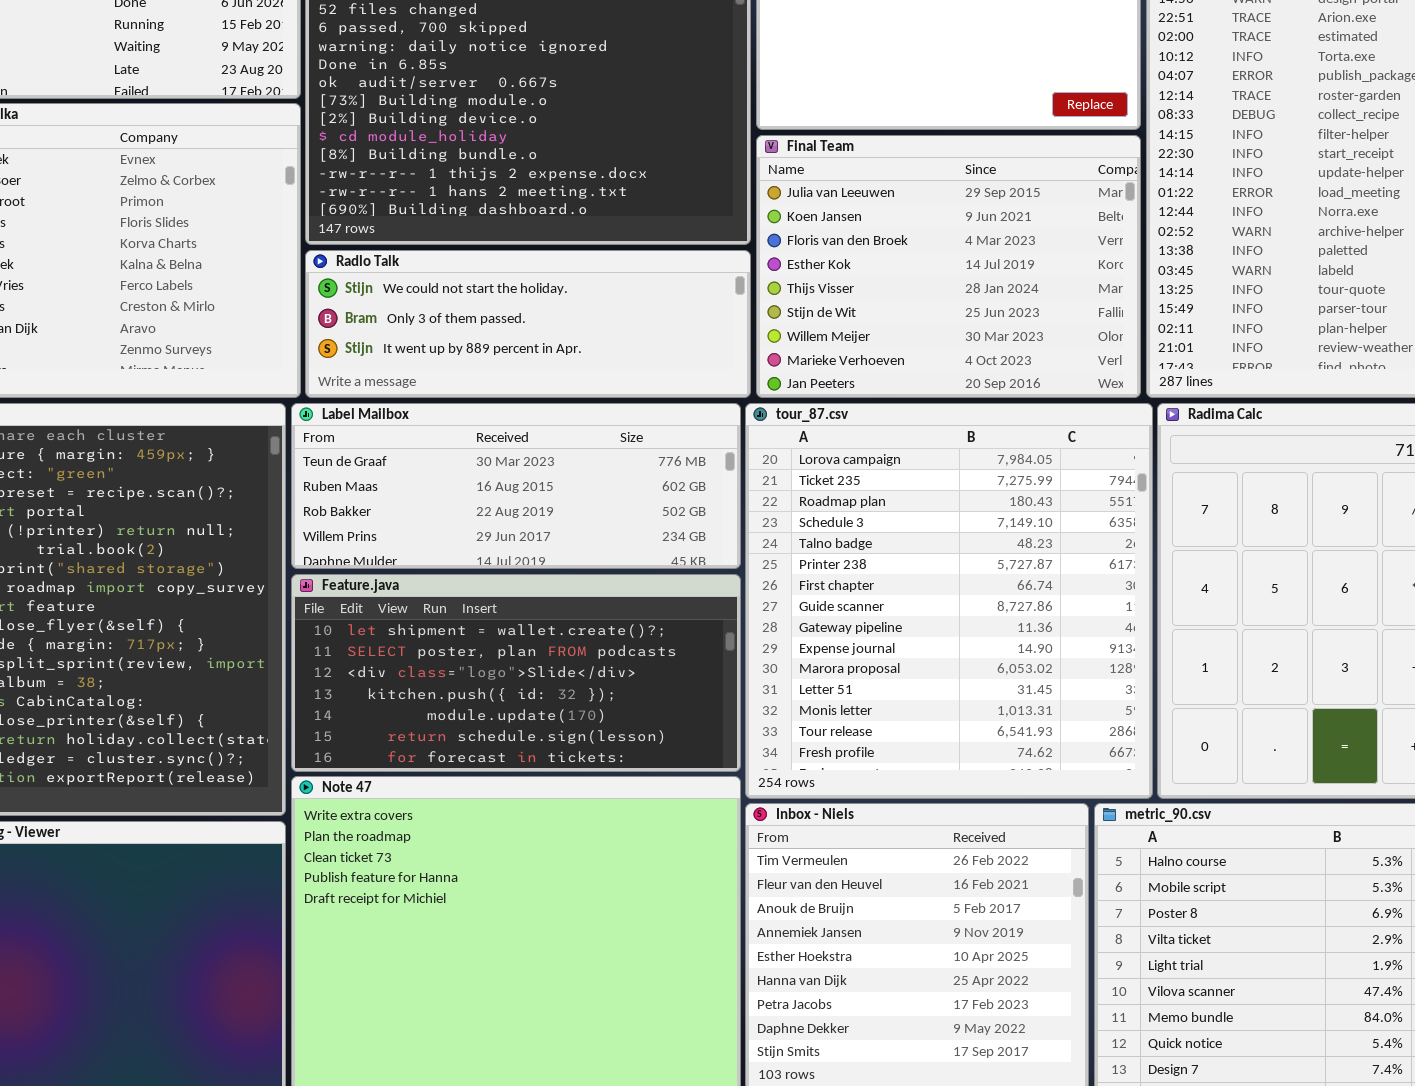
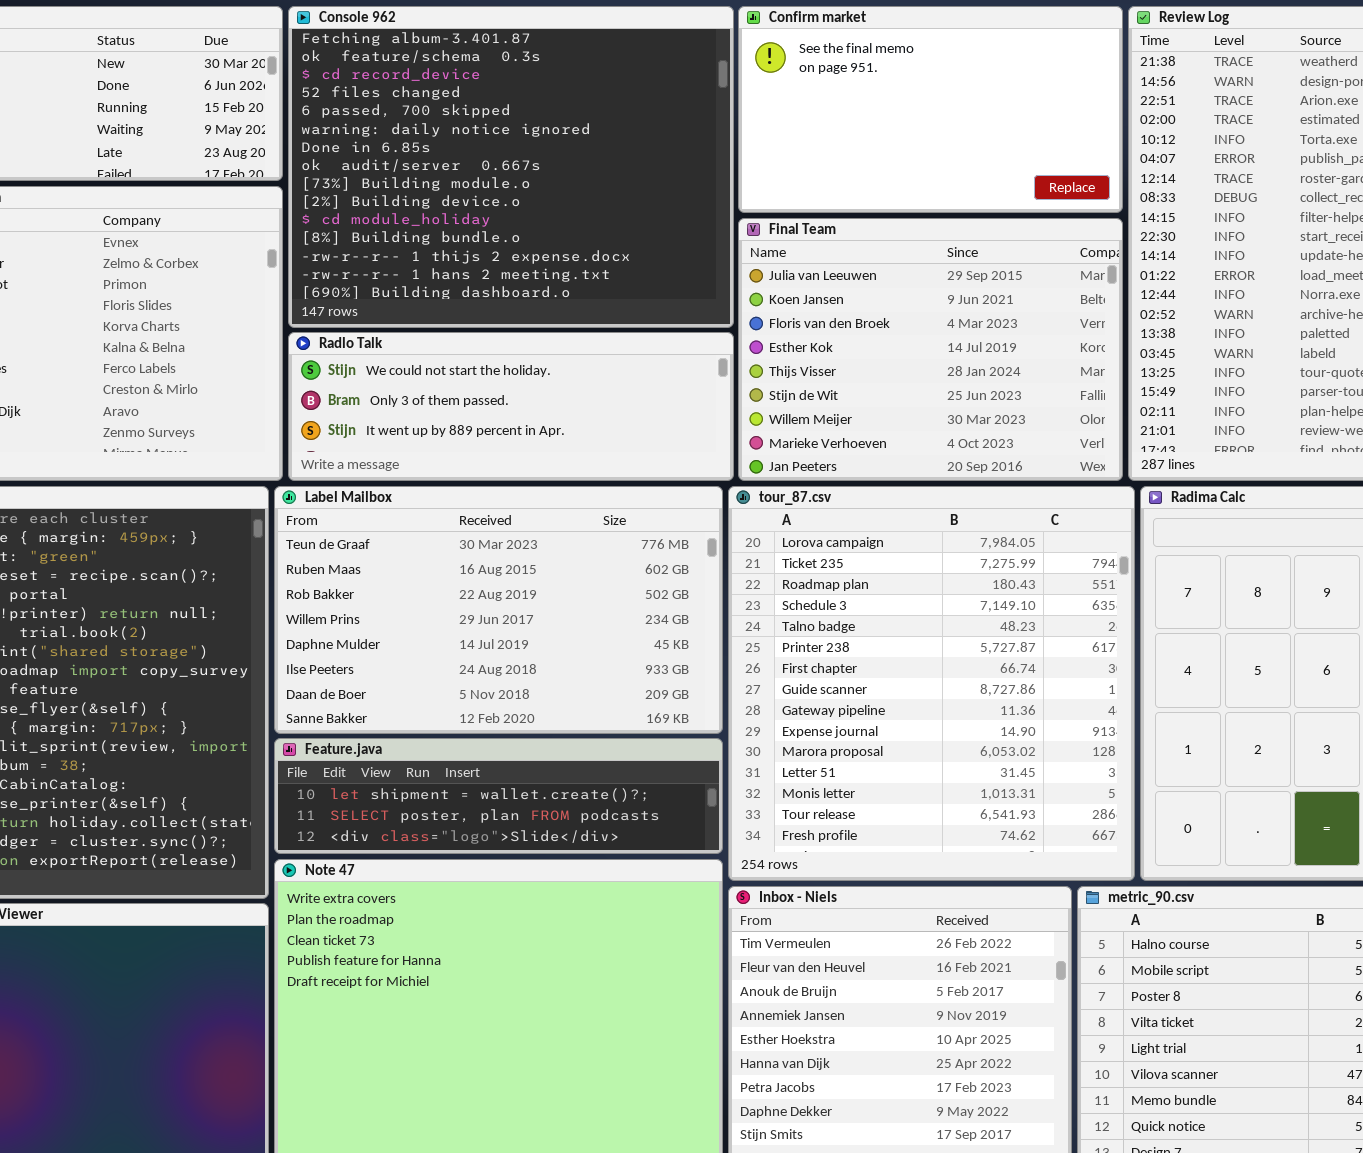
Label Mailbox: [291,403,741,569] -> [274,486,723,734], resized
Feature.java: [291,574,741,772] -> [274,738,723,854], resized

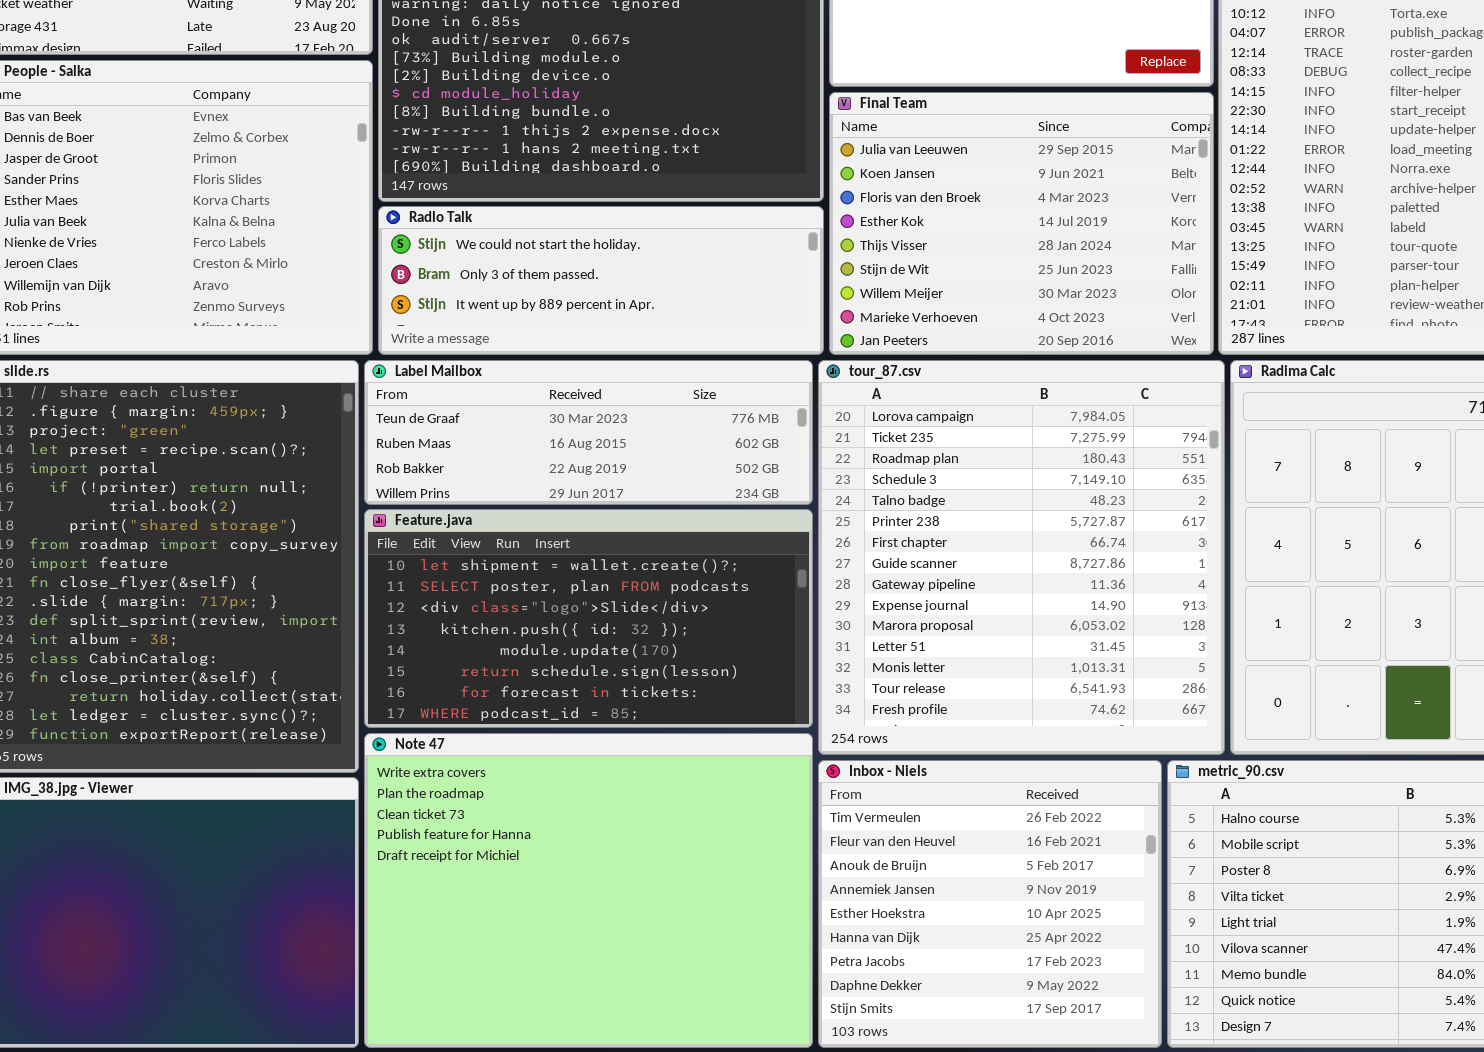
Label Mailbox: [274,486,723,734] -> [364,360,813,505], resized
Feature.java: [274,738,723,854] -> [364,509,813,728], resized

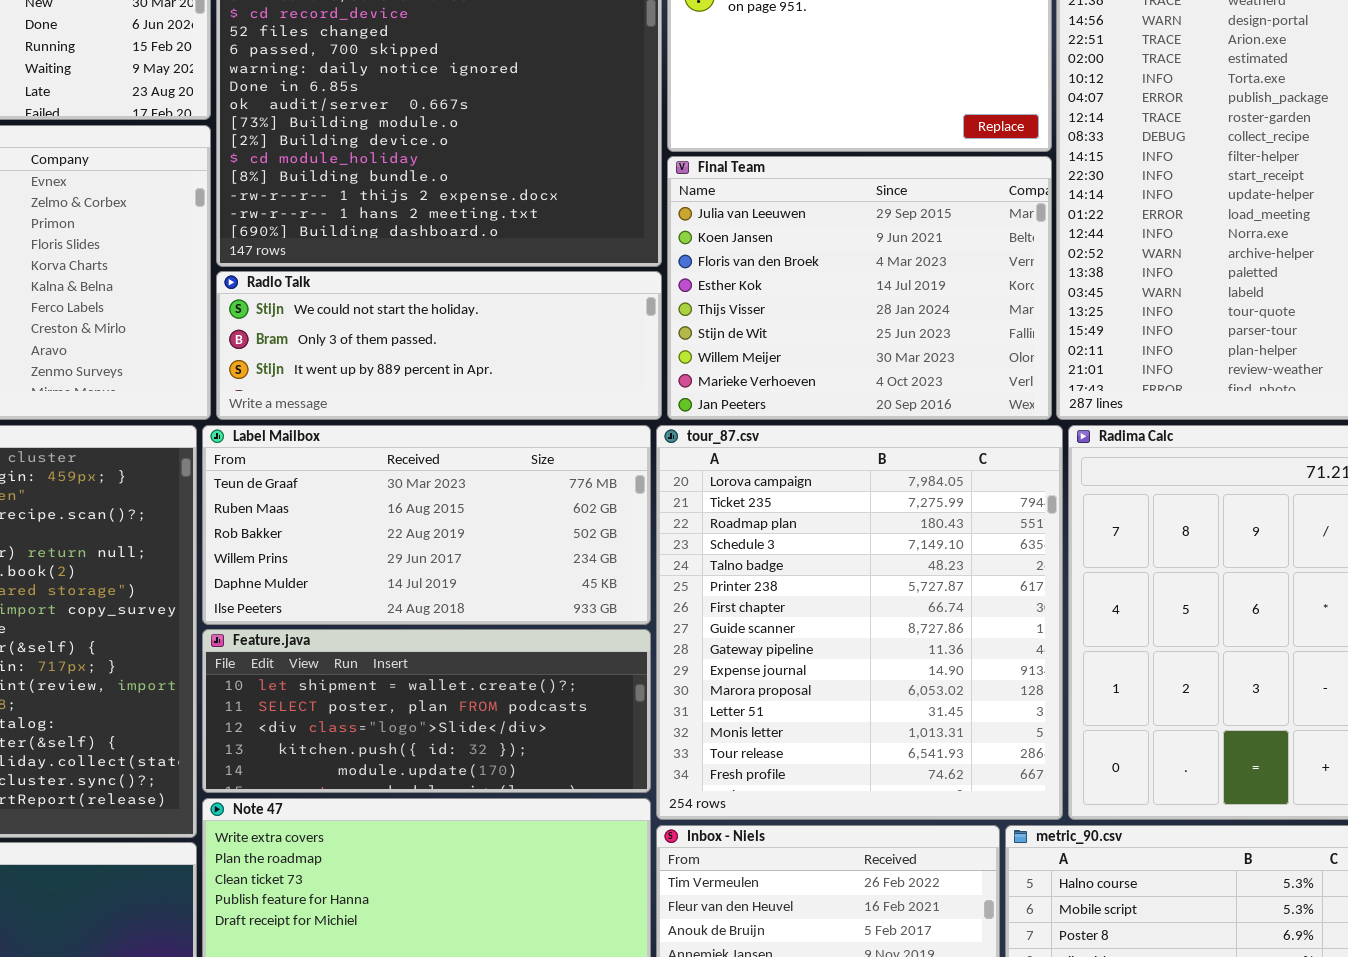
Label Mailbox: [364,360,813,505] -> [202,425,651,625], resized
Feature.java: [364,509,813,728] -> [202,629,651,793], resized

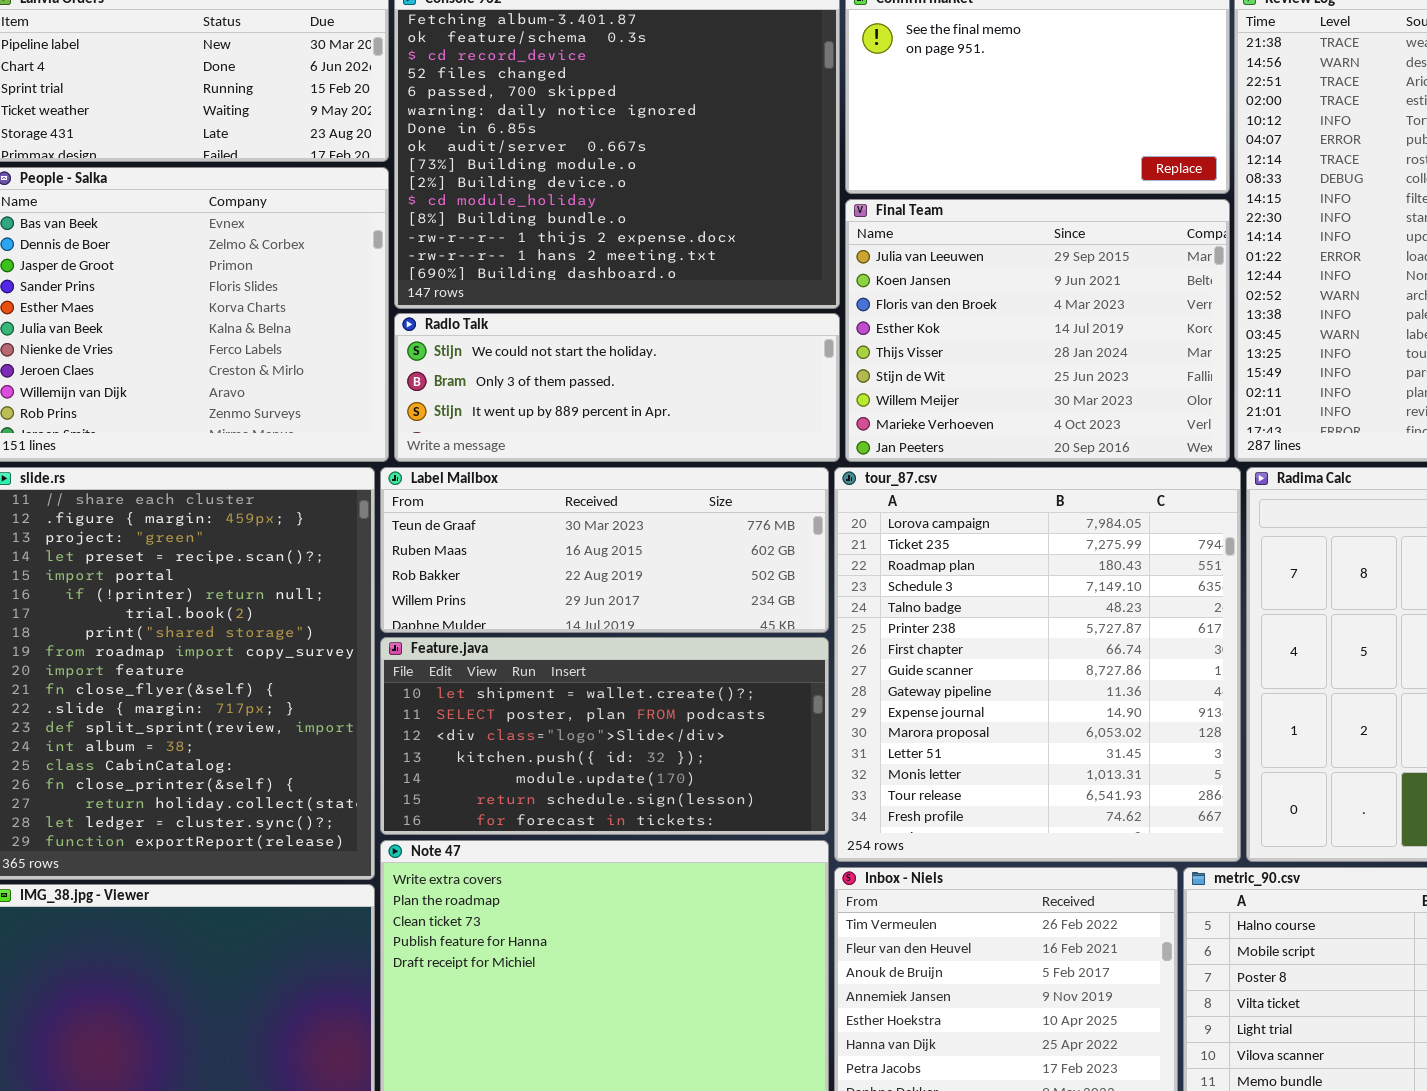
Label Mailbox: [202,425,651,625] -> [380,467,829,633], resized
Feature.java: [202,629,651,793] -> [380,637,829,835], resized

